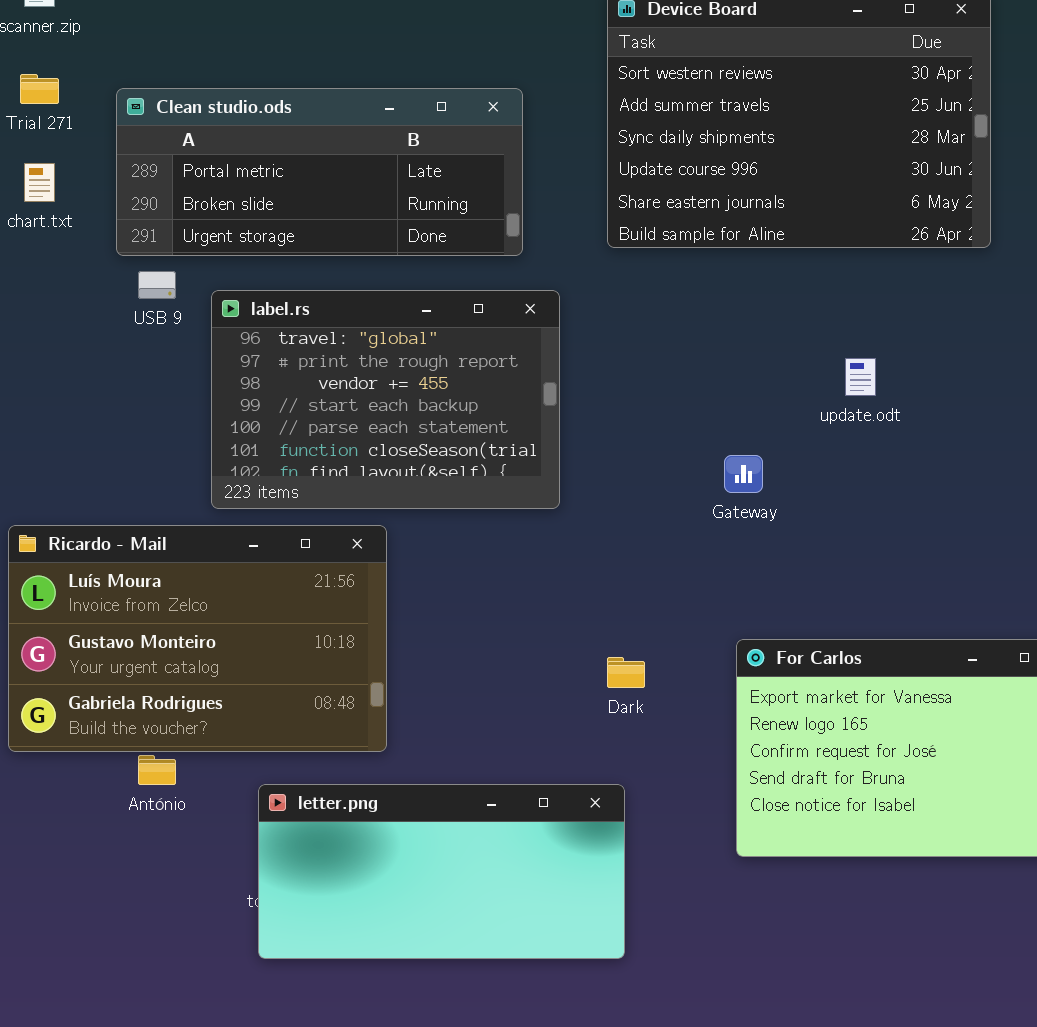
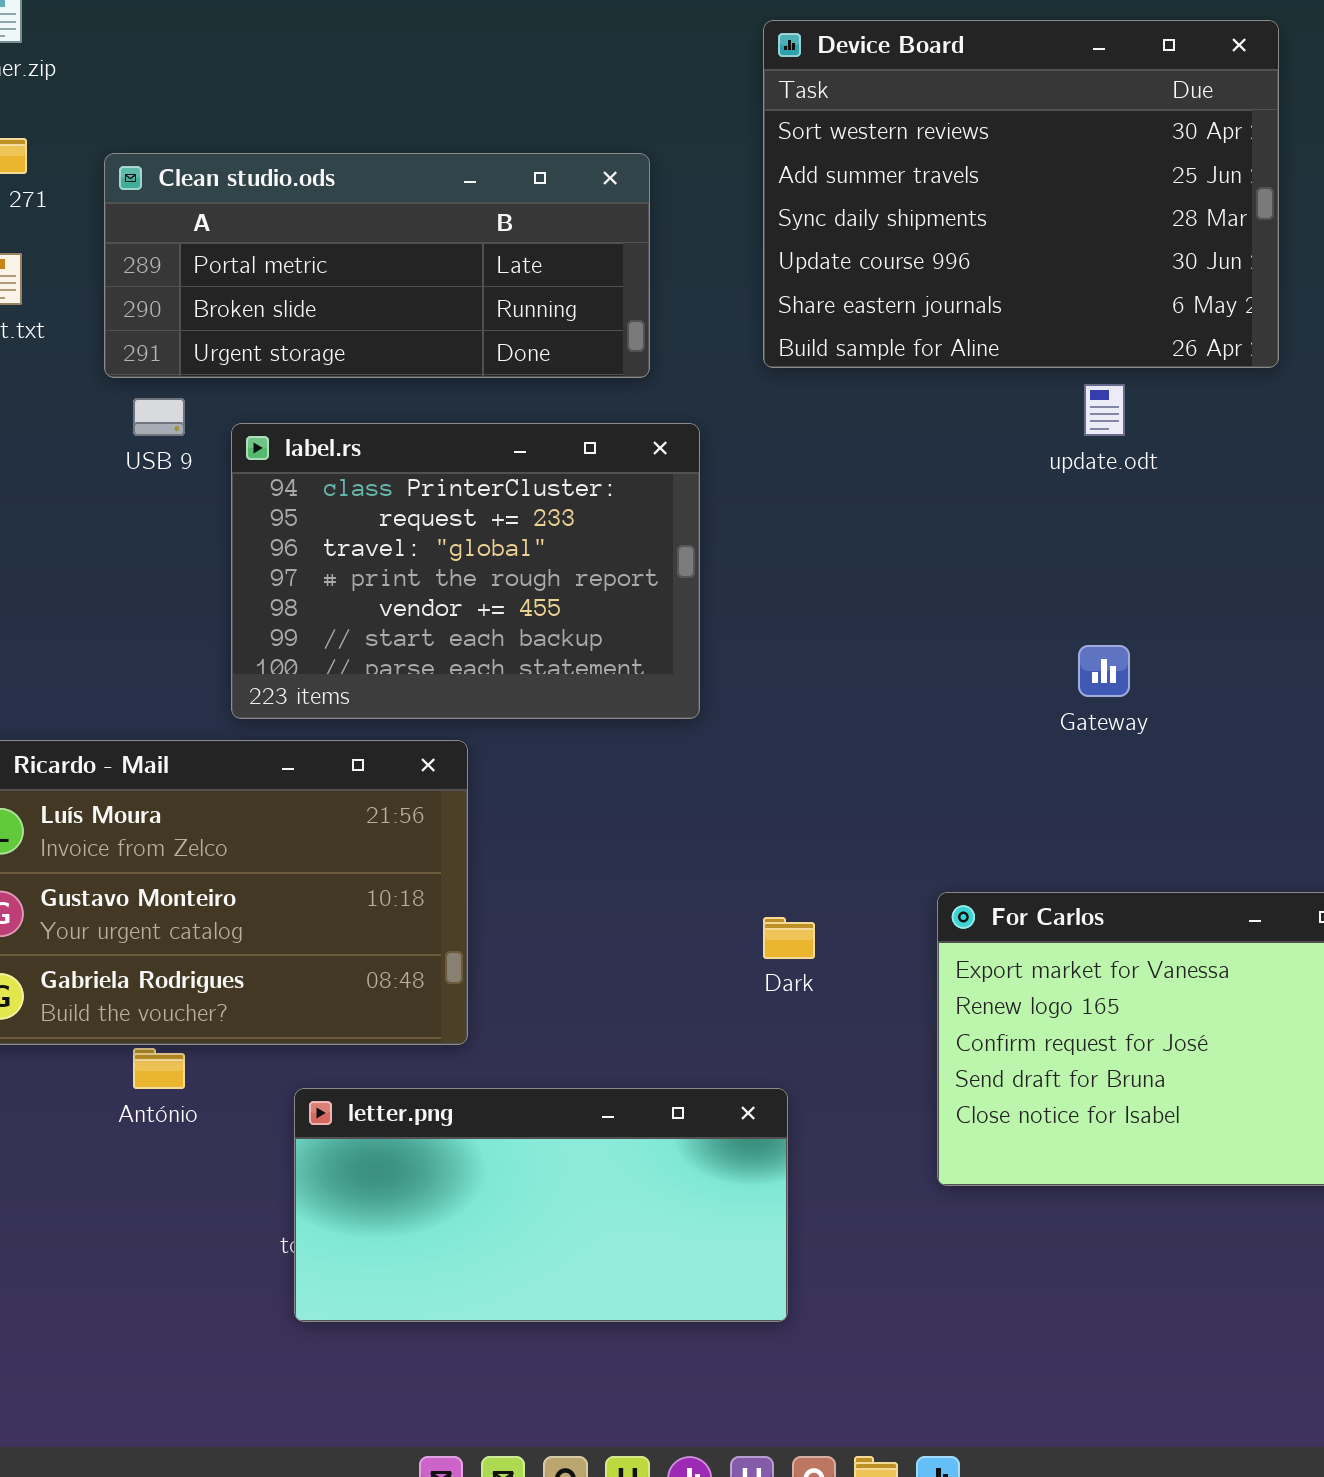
label.rs: [211,290,560,509] -> [231,423,700,719], scrolled up 2 rows
update.odt: [845,358,876,396] -> [1084,384,1125,436], moved
Gateway: [724,455,763,493] -> [1078,645,1130,697], moved

